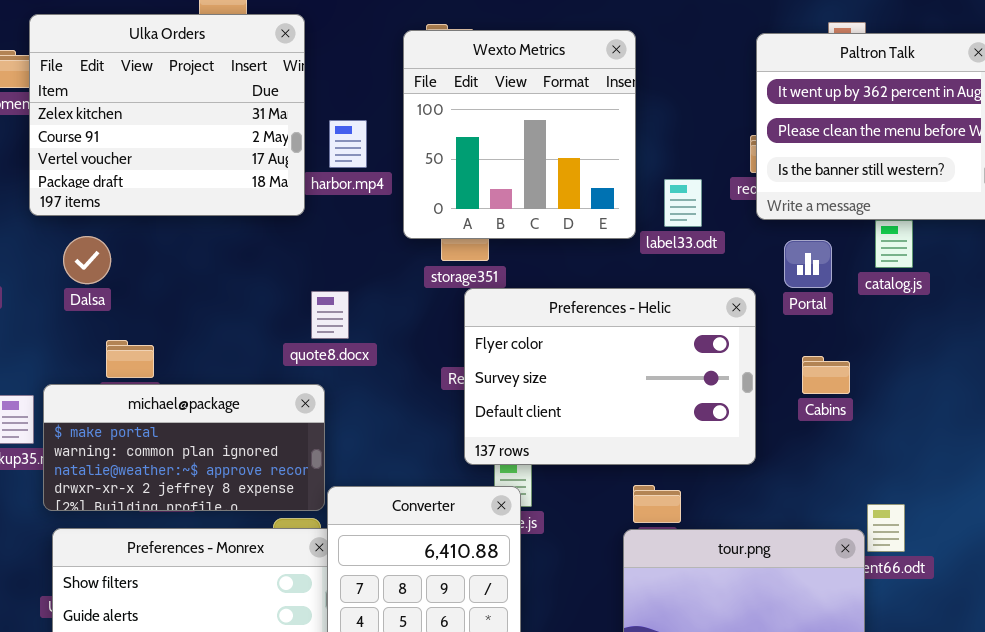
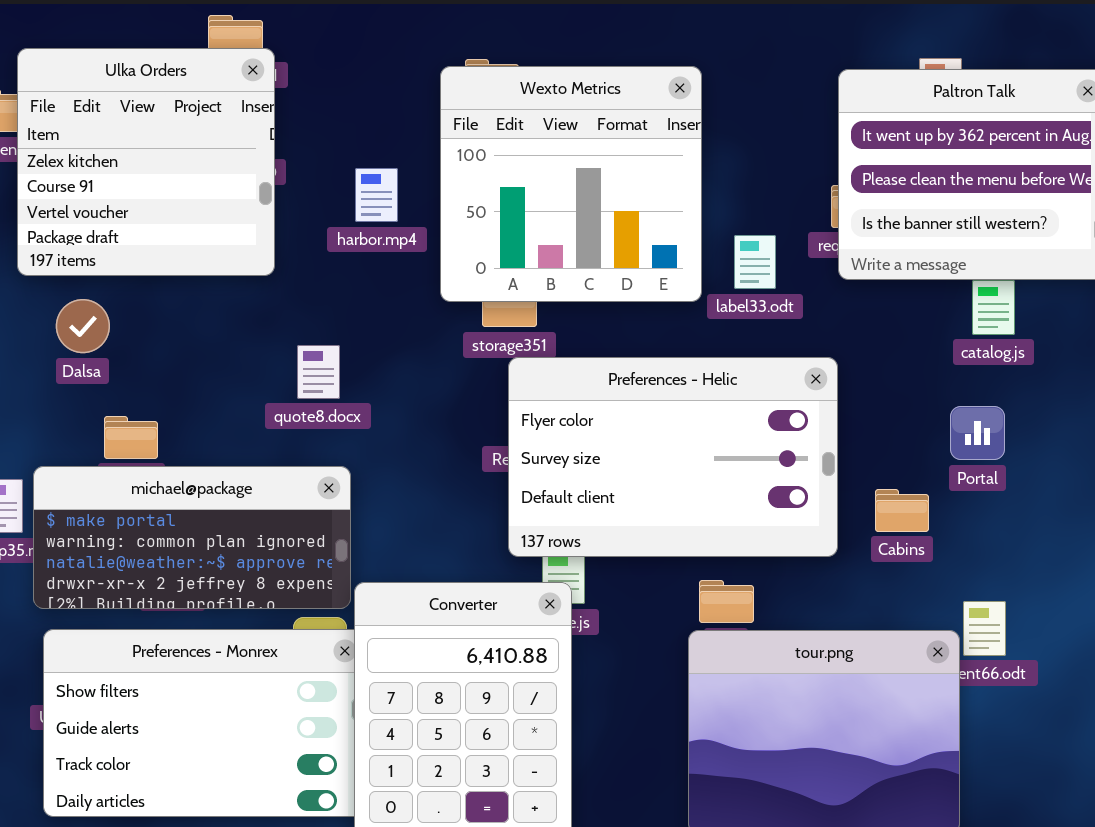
Ulka Orders: [29,14,305,216] -> [17,48,275,276], resized
Portal: [784,240,832,288] -> [950,406,1005,460], moved
quote8.docx: [311,291,349,339] -> [297,345,340,399], moved
Cabins: [802,356,850,394] -> [875,489,929,532], moved

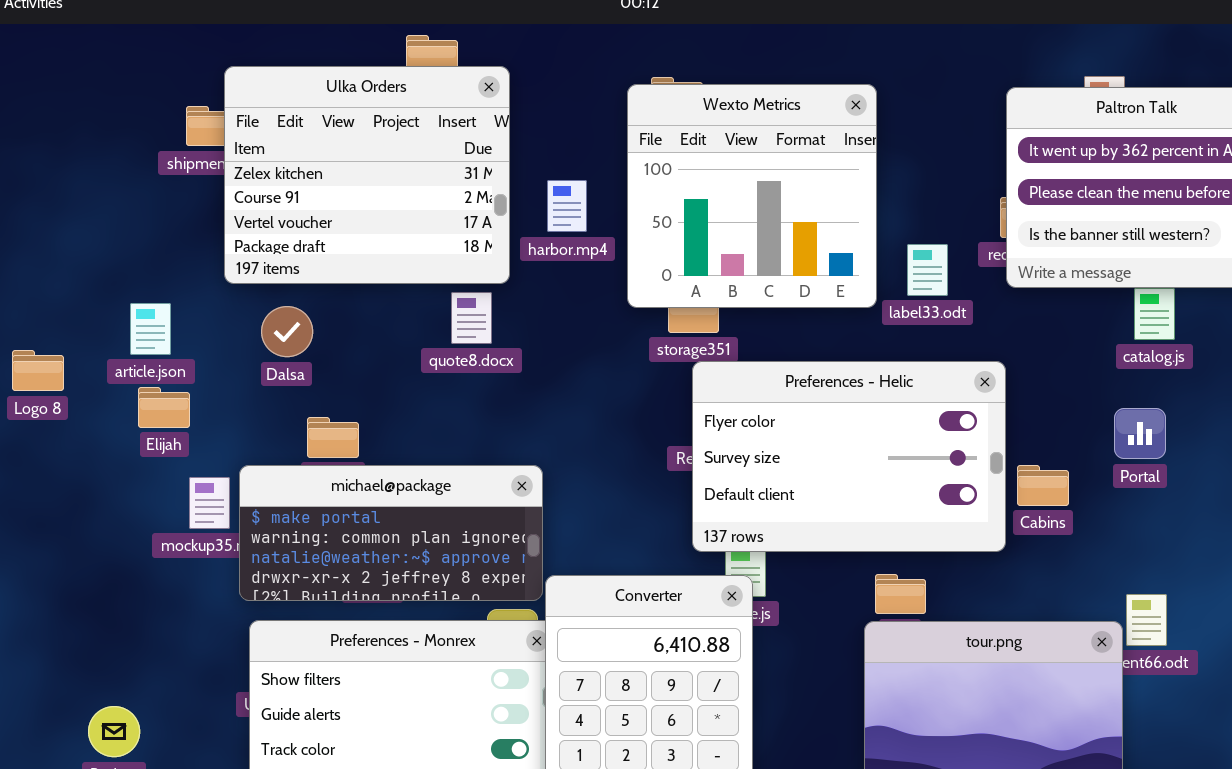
Ulka Orders: [17,48,275,276] -> [224,66,510,284], resized
quote8.docx: [297,345,340,399] -> [451,292,492,344], moved
Cabins: [875,489,929,532] -> [1017,465,1069,506], moved

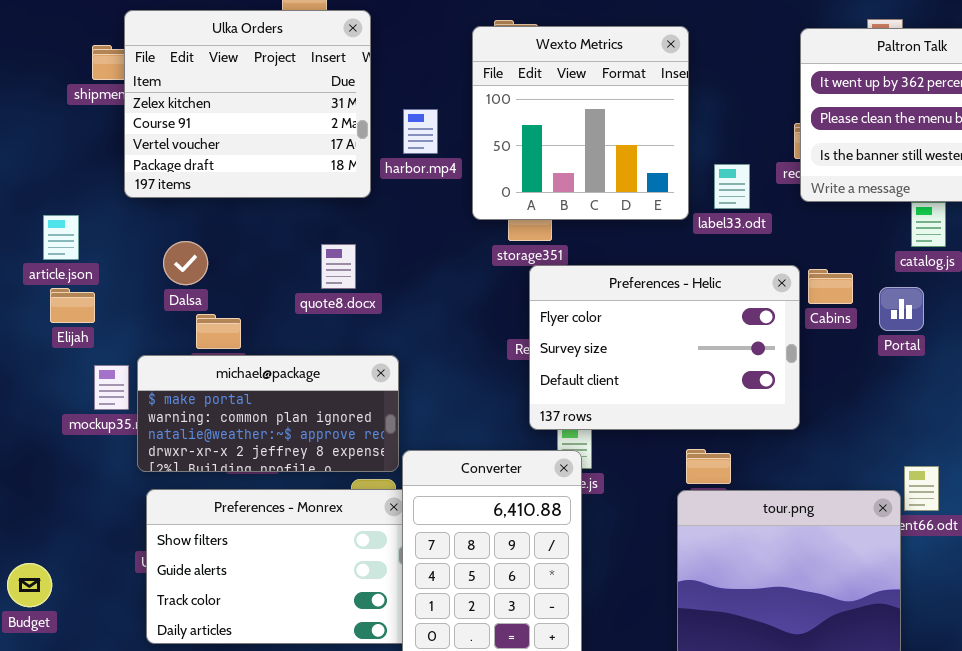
quote8.docx: [451,292,492,344] -> [321,244,356,289], moved
Dalsa: [261,306,313,357] -> [163,241,208,285], moved
Portal: [1114,408,1166,459] -> [879,287,924,331], moved
Cabins: [1017,465,1069,506] -> [808,269,853,304], moved

